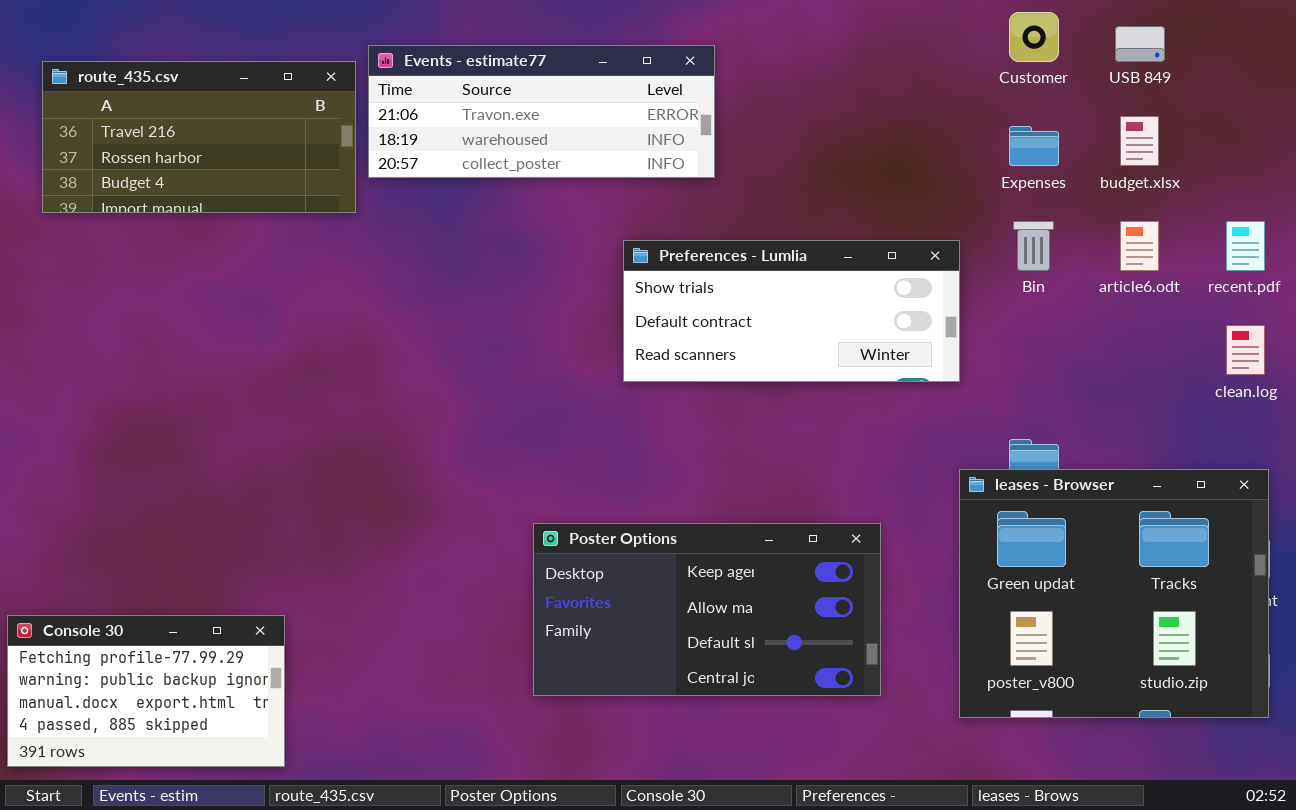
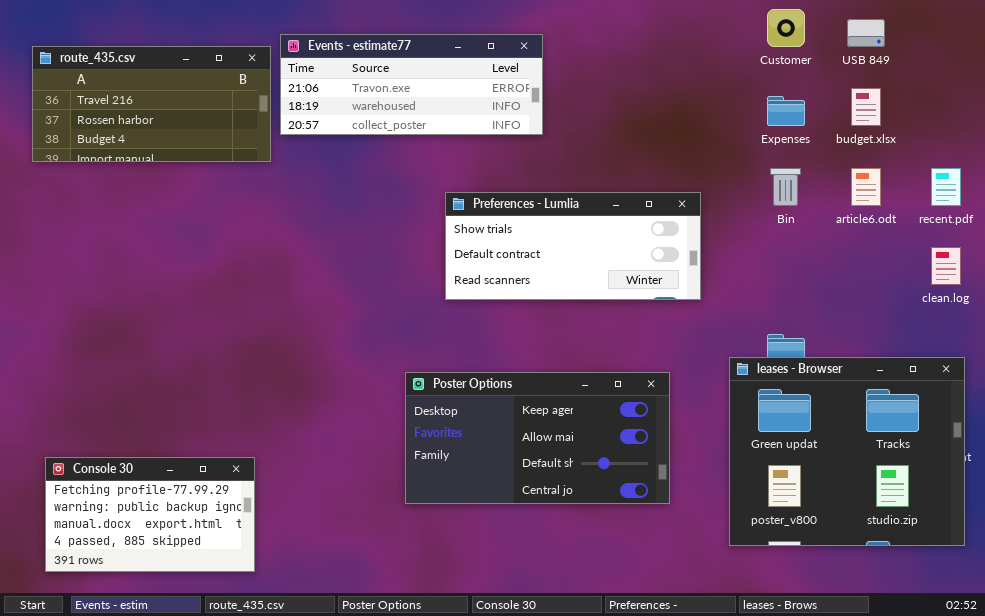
Preferences - Lumlia: [623,240,960,382] -> [445,192,701,300], moved
Poster Options: [533,523,881,696] -> [405,372,670,504], moved
Console 30: [7,615,285,767] -> [45,457,255,572], moved

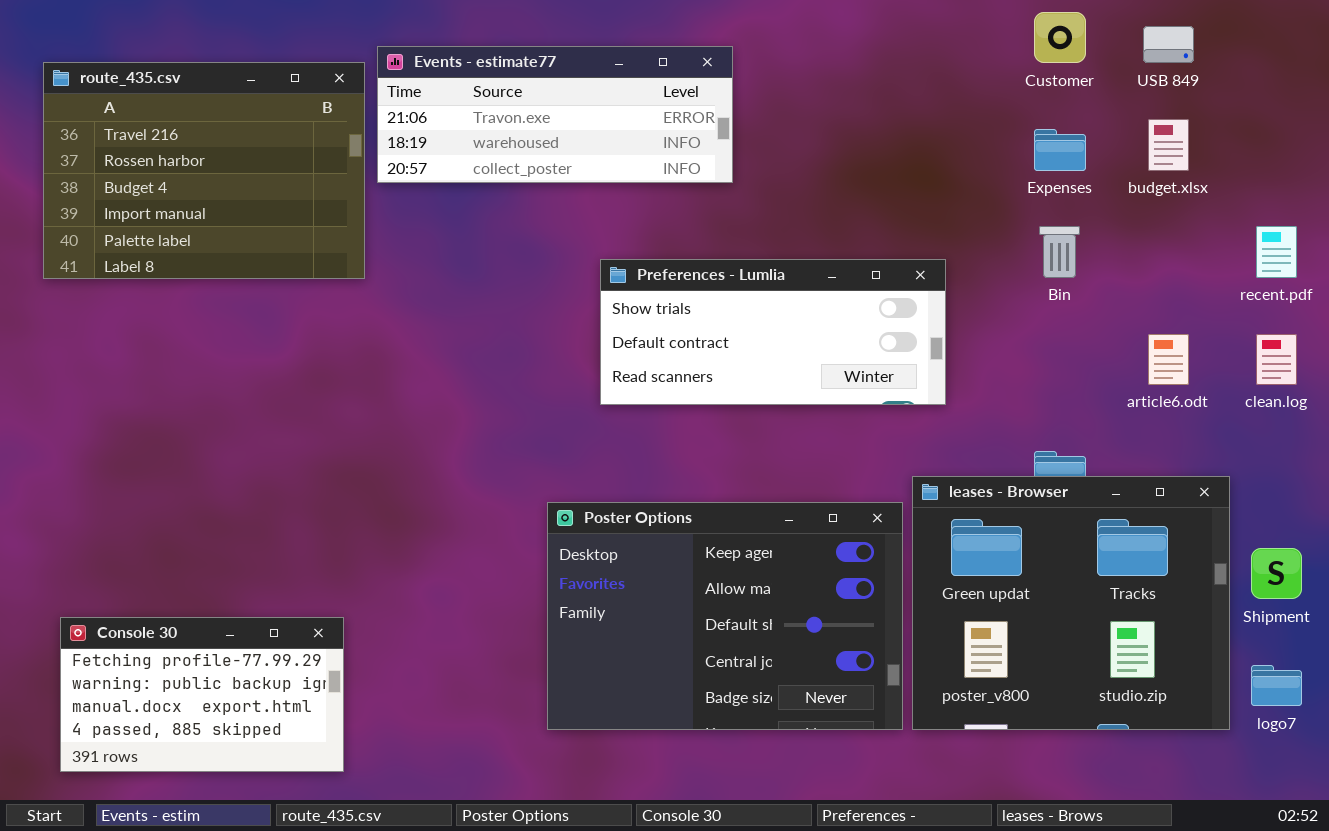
route_435.csv: [32,46,271,162] -> [43,62,365,279], resized
article6.odt: [851,168,881,206] -> [1148,334,1189,385], moved
leases - Browser: [729,357,965,546] -> [912,476,1230,730], moved
Poster Options: [405,372,670,504] -> [547,502,903,730], resized

